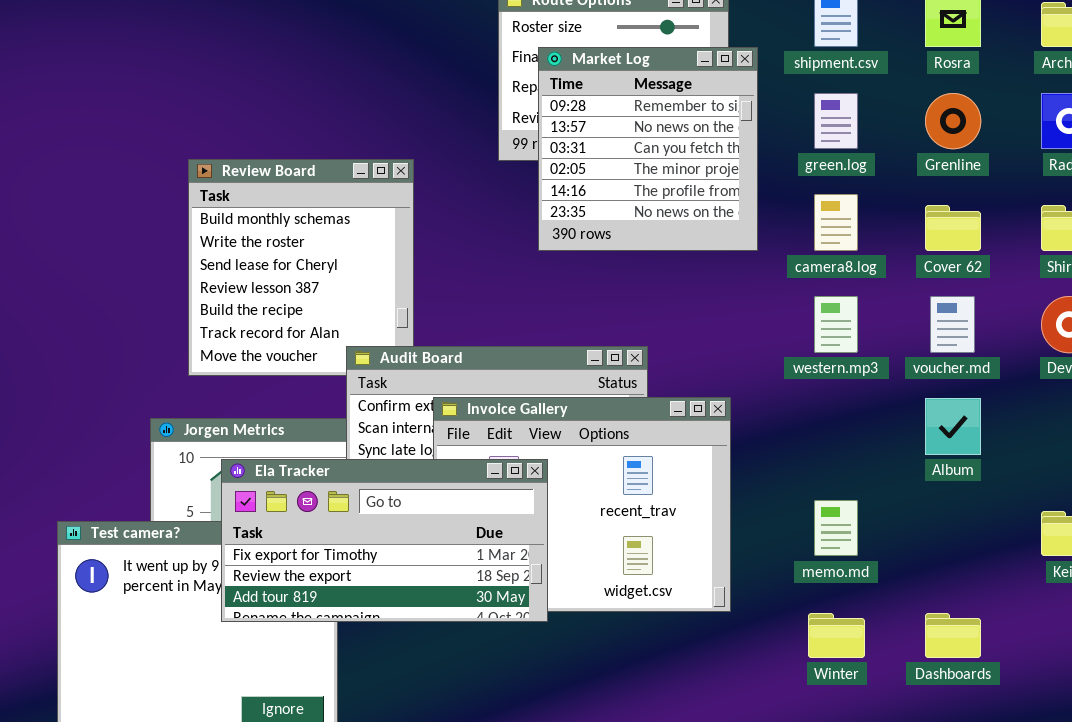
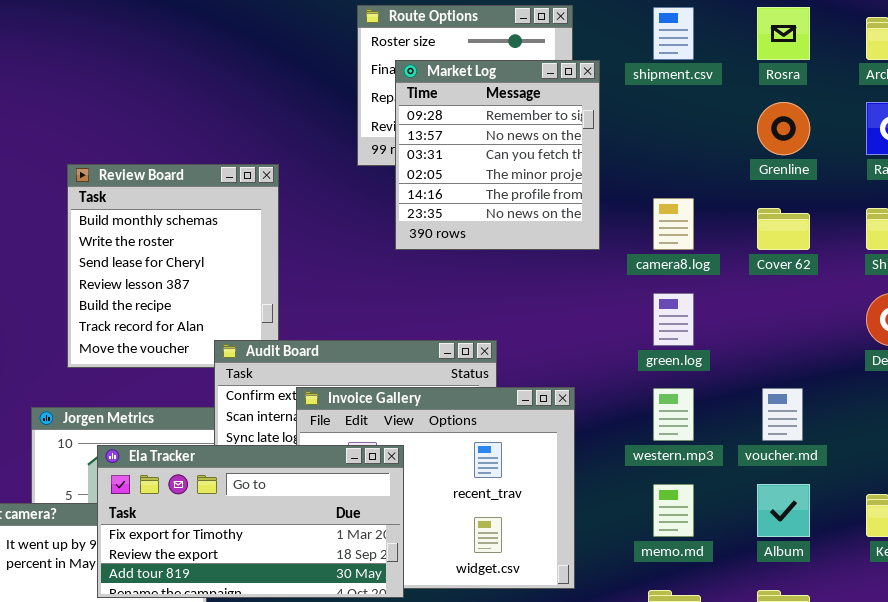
green.log: [814,93,858,149] -> [653,293,694,346], moved
western.mp3: [814,296,858,353] -> [653,388,694,441], moved
voucher.md: [930,296,975,353] -> [762,388,803,441], moved
Album: [925,398,981,455] -> [757,484,810,537], moved

